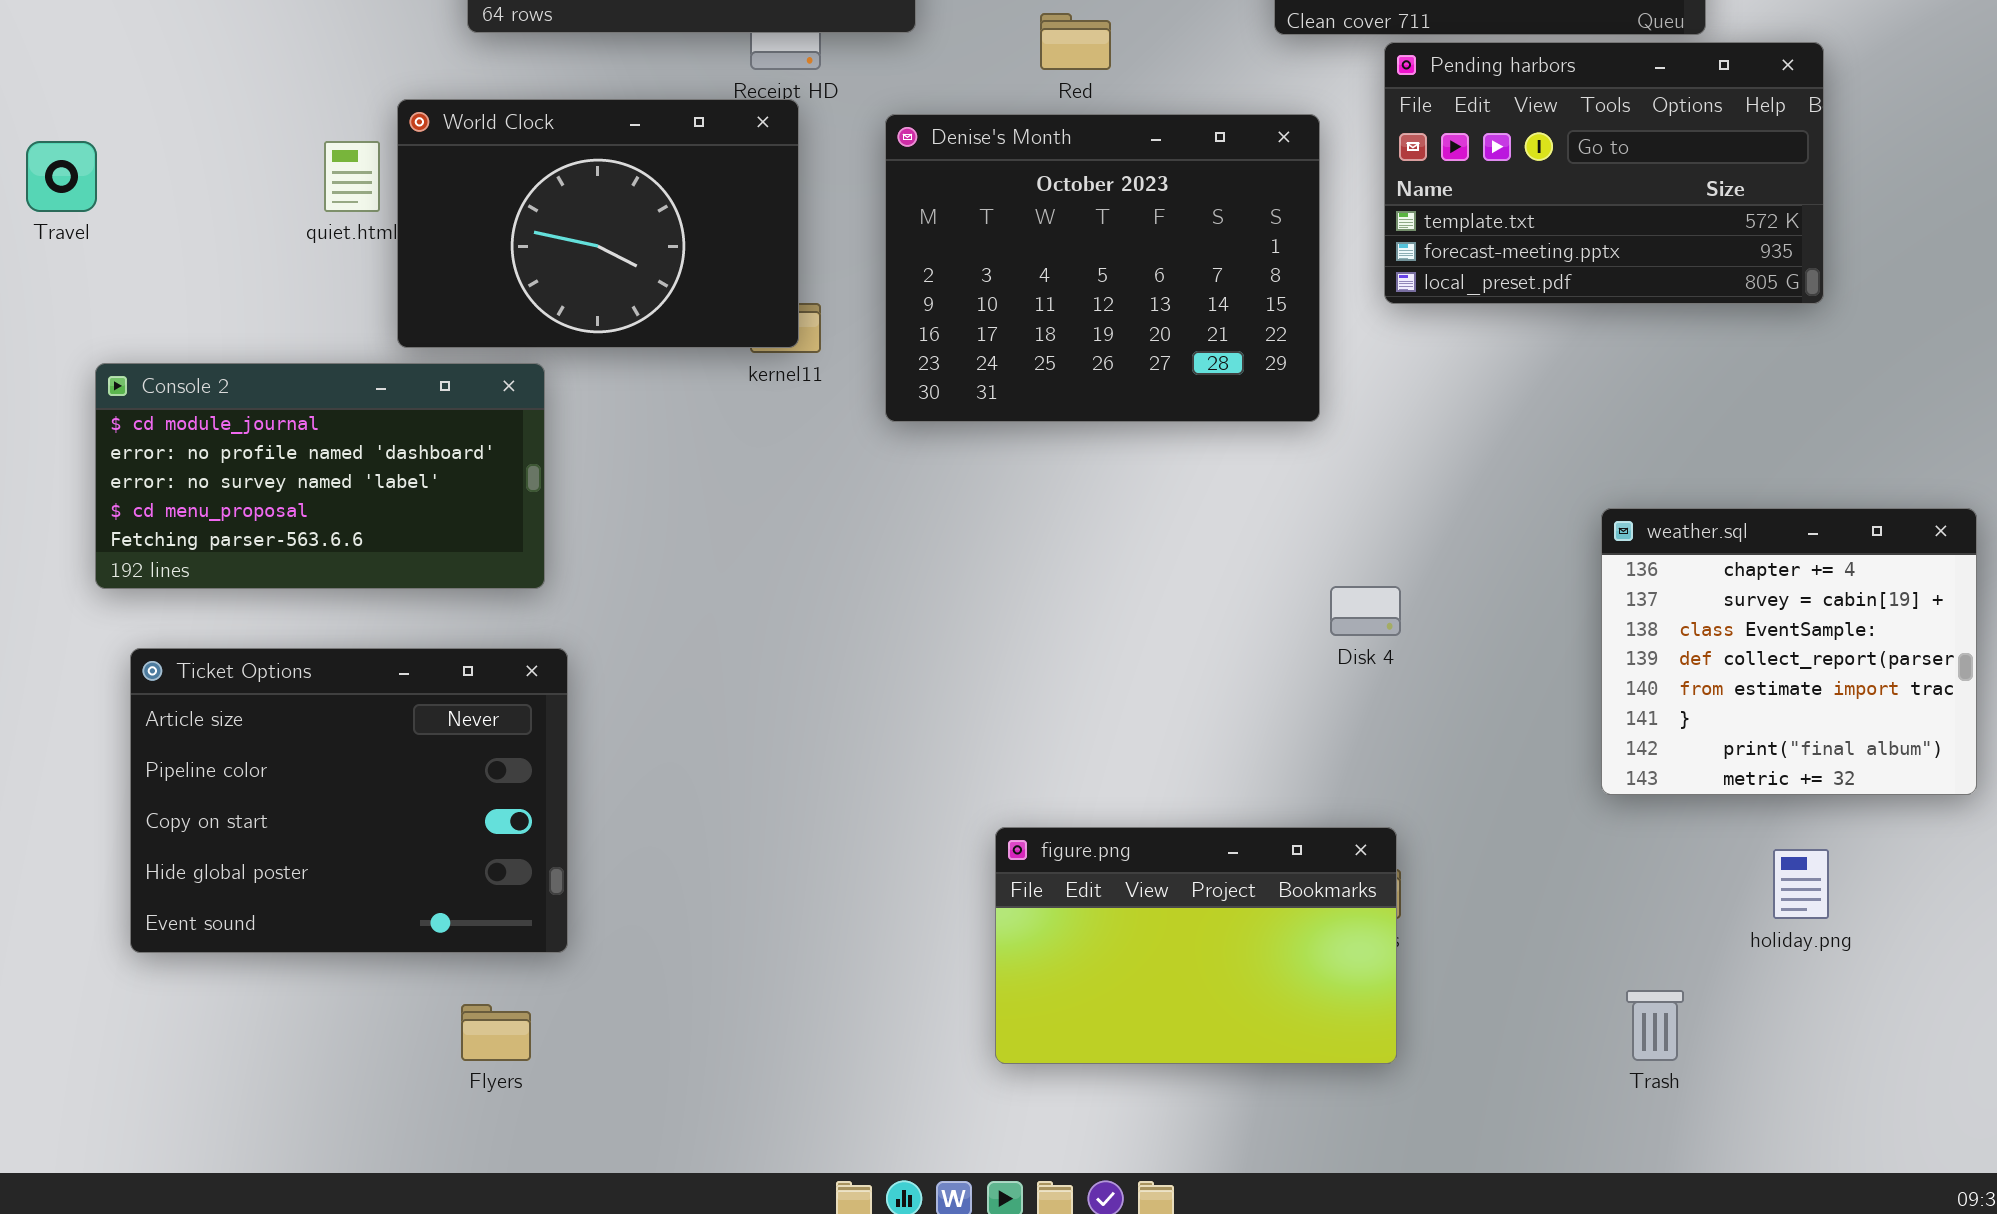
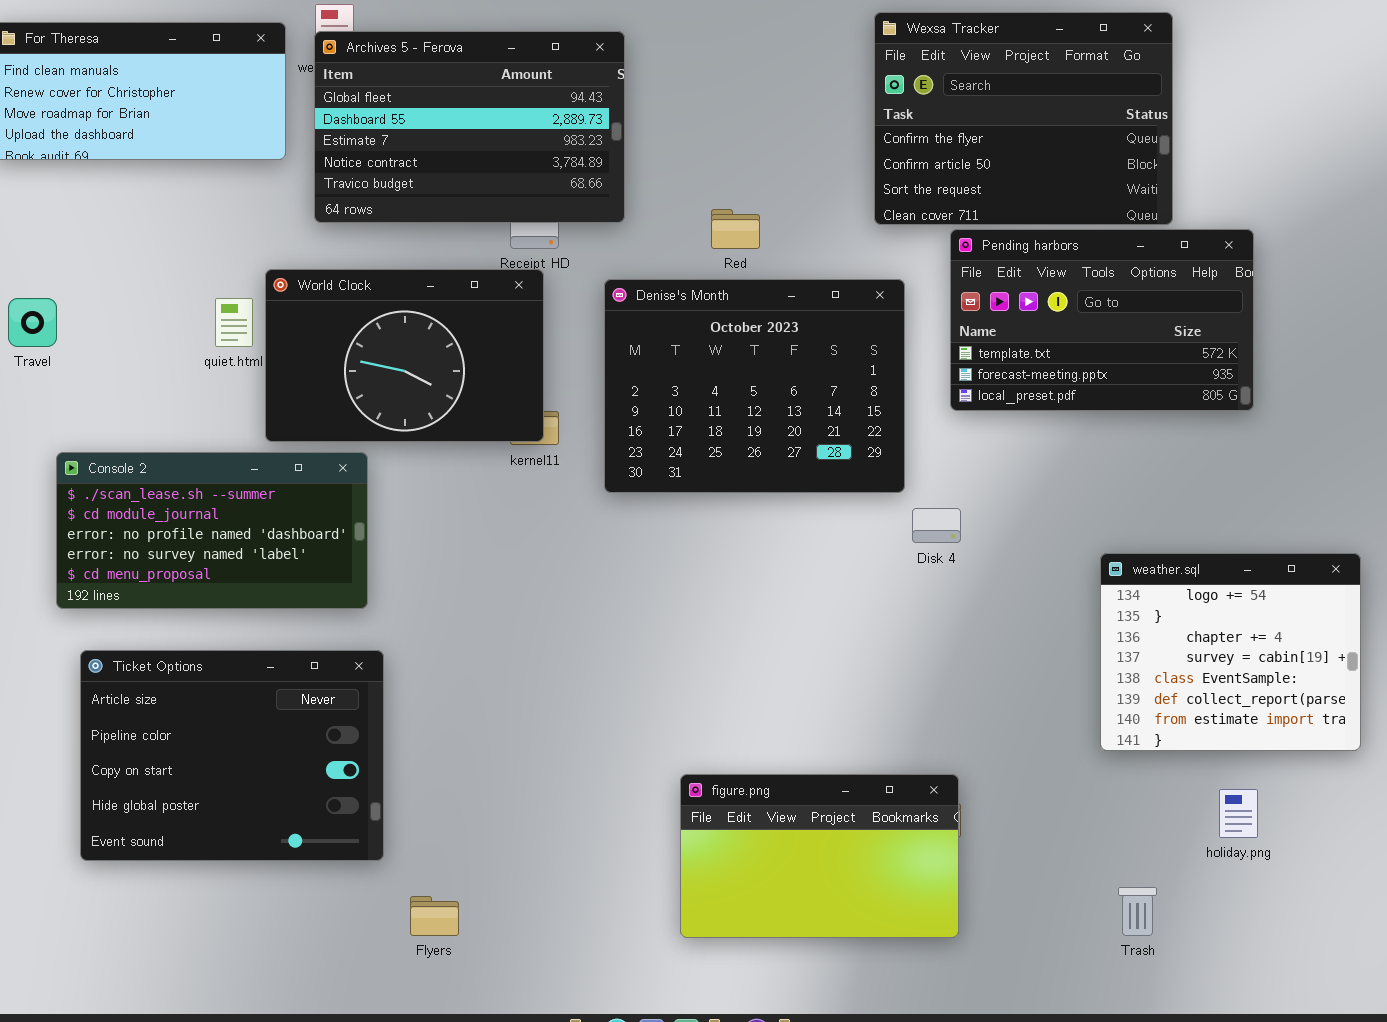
Console 2: [95,363,545,589] -> [56,452,368,609], scrolled up 1 row
weather.sql: [1601,508,1977,795] -> [1100,553,1361,751], scrolled up 2 rows
Disk 4: [1330,586,1401,636] -> [912,508,961,543], moved
Flyers: [461,1004,531,1061] -> [410,896,459,936], moved

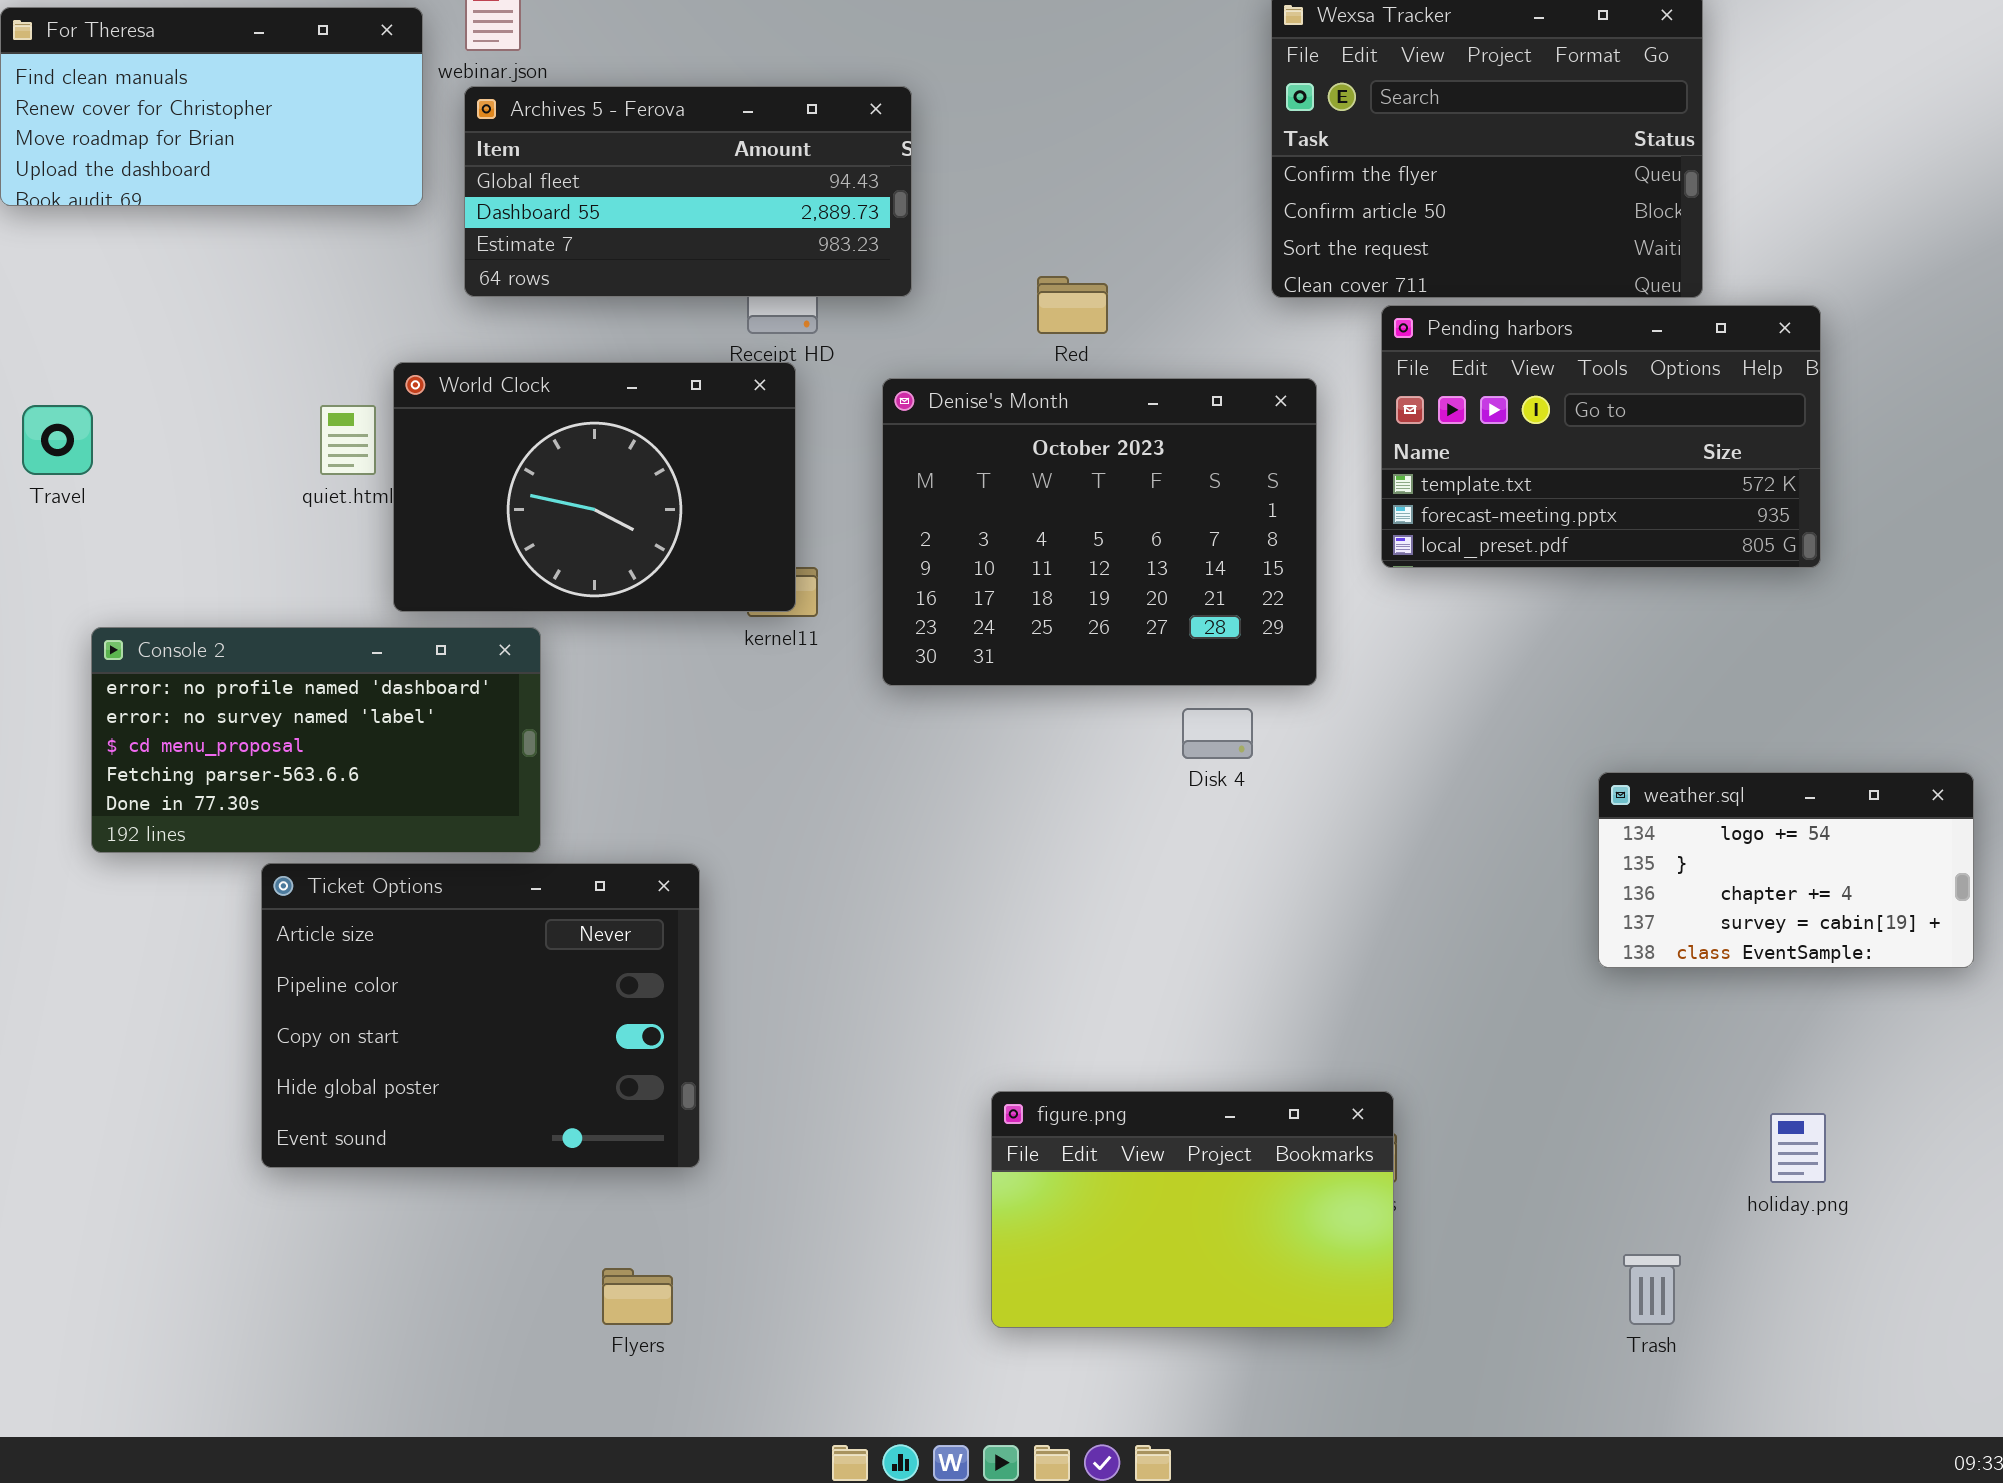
Archives 5 - Ferova: [314,31,625,223] -> [464,86,912,297], resized
Console 2: [56,452,368,609] -> [91,627,541,853], scrolled down 2 rows
Disk 4: [912,508,961,543] -> [1182,708,1253,759], moved
weather.sql: [1100,553,1361,751] -> [1598,772,1974,968], resized
Ticket Options: [80,650,384,861] -> [261,863,700,1168], moved

